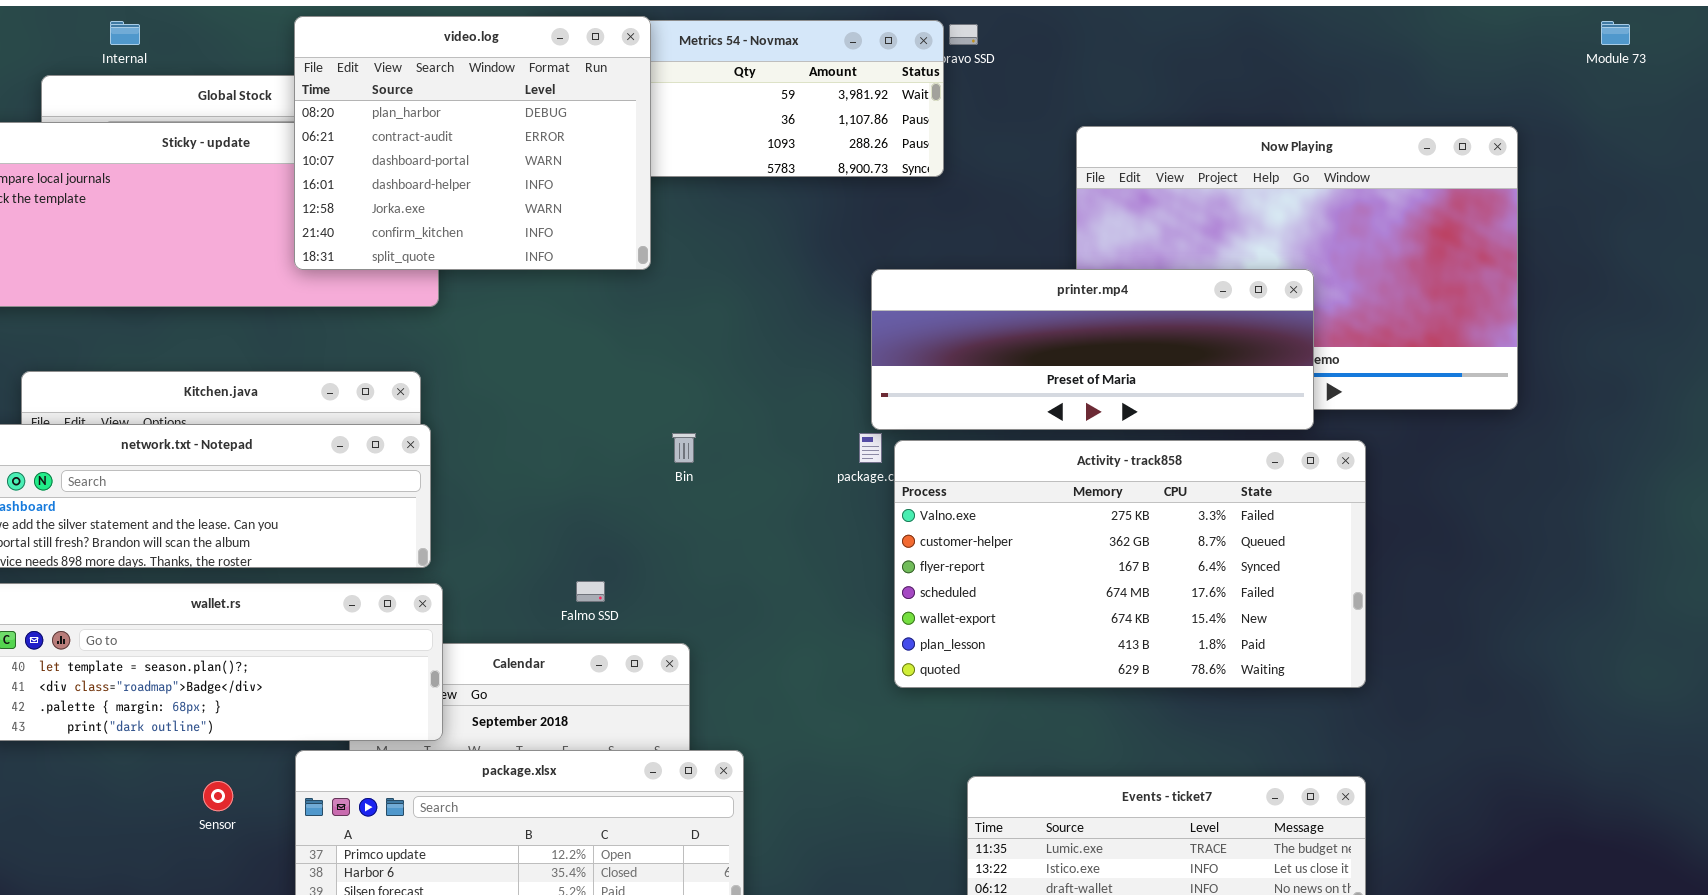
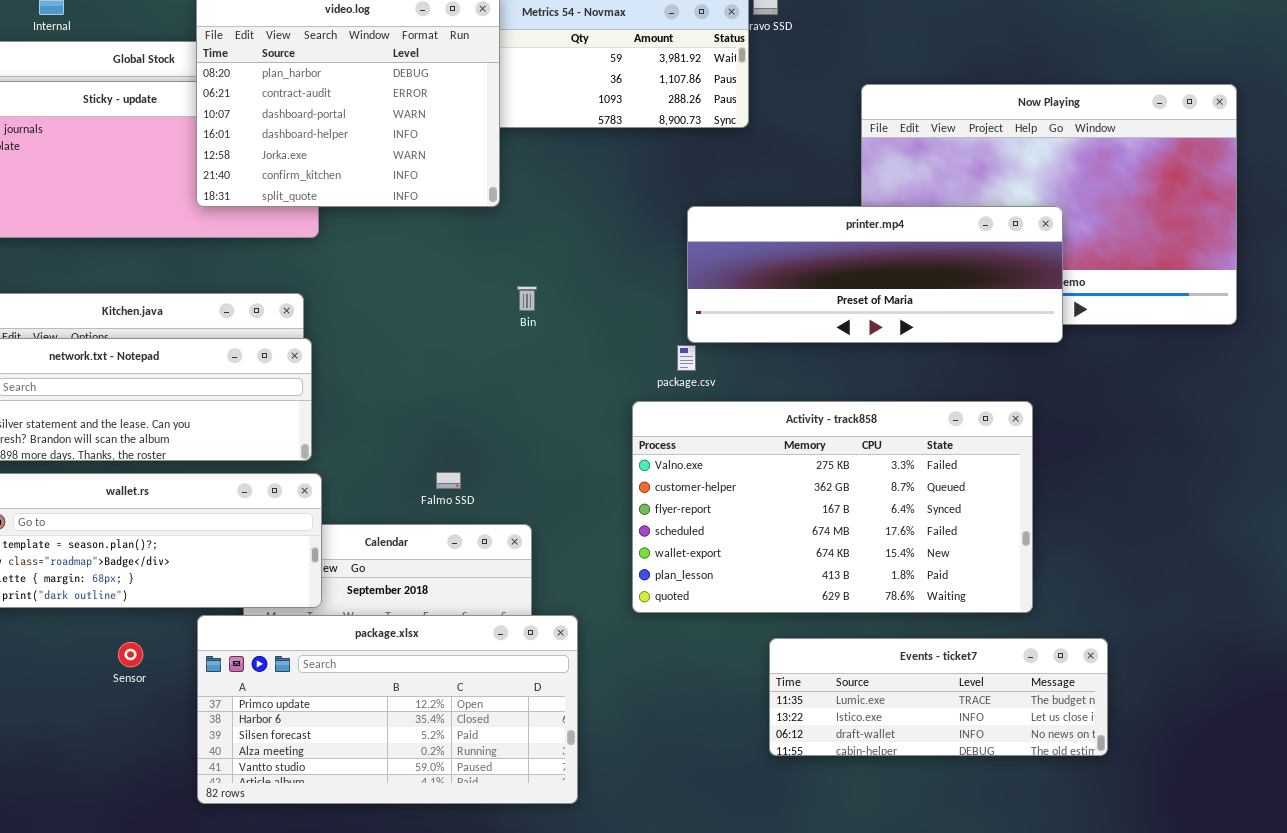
Bin: [672,433,696,463] -> [517,286,537,311], moved
Activity - track858: [894,440,1366,688] -> [632,401,1033,613], moved

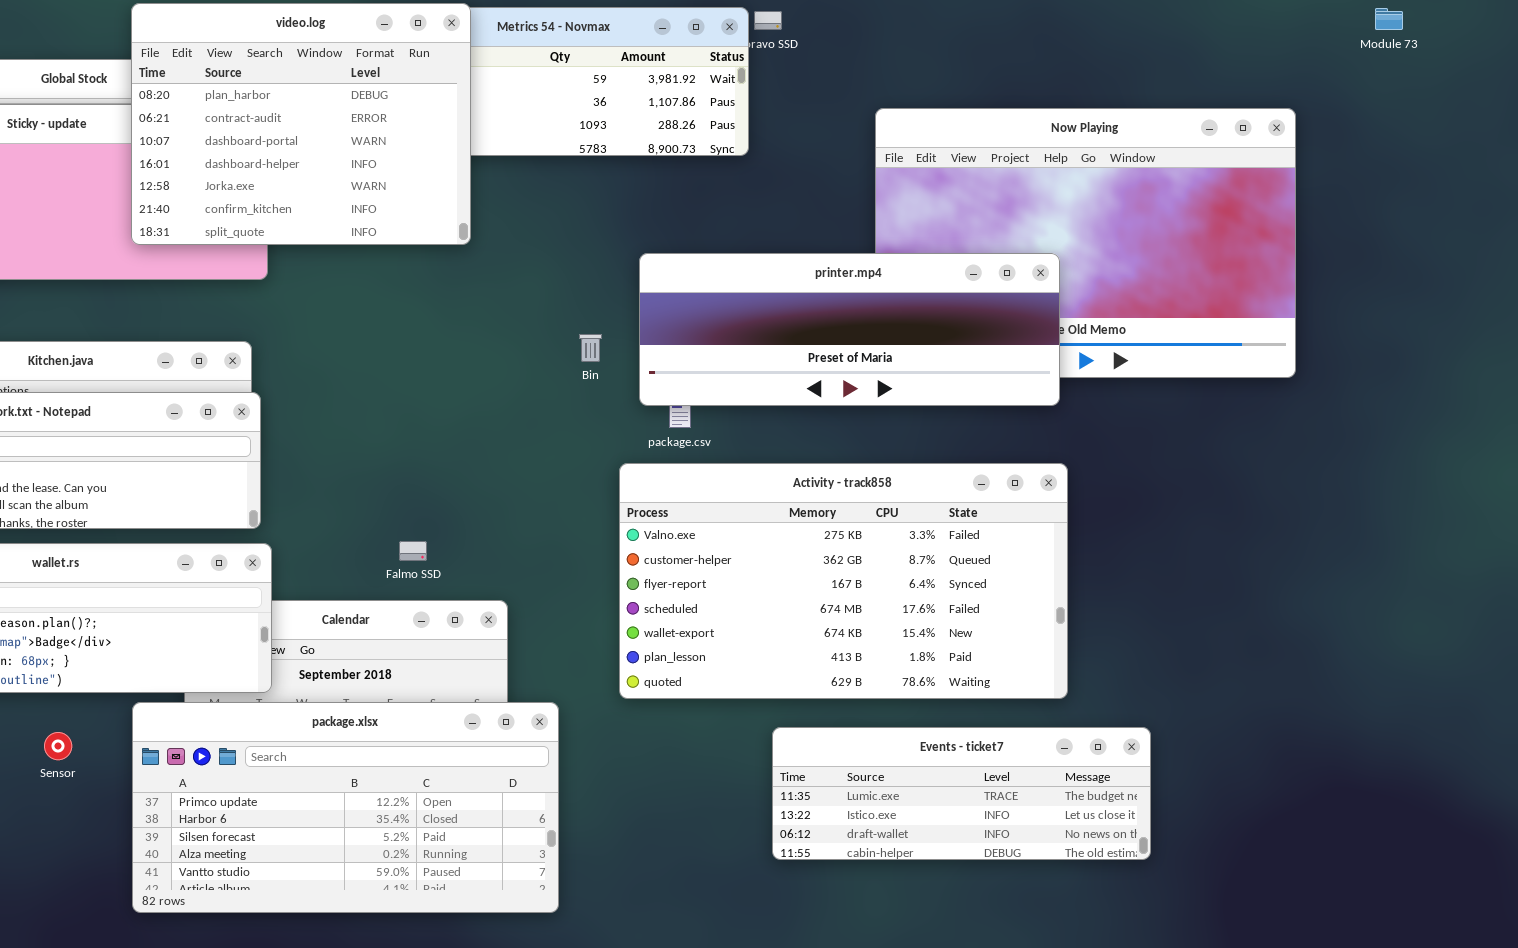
printer.mp4: [687,206,1063,343] -> [639,253,1060,406], moved
Bin: [517,286,537,311] -> [579,334,602,362], moved

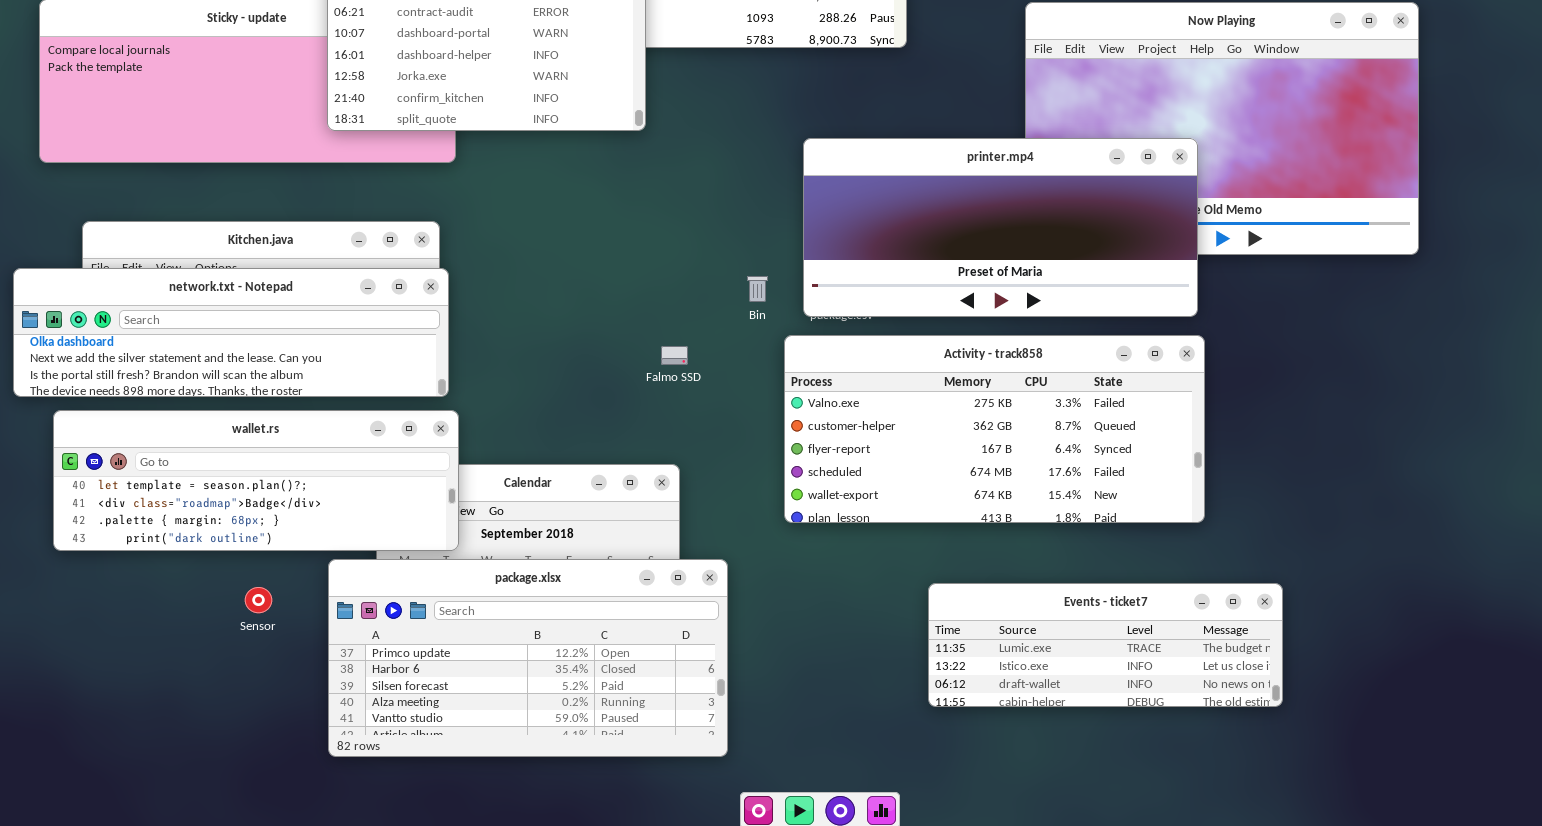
printer.mp4: [639,253,1060,406] -> [803,138,1198,317], resized
Bin: [579,334,602,362] -> [747,276,768,302], moved
Activity - track858: [619,463,1068,699] -> [784,335,1205,523], resized
Falmo SSD: [399,541,427,561] -> [661,346,688,365], moved

